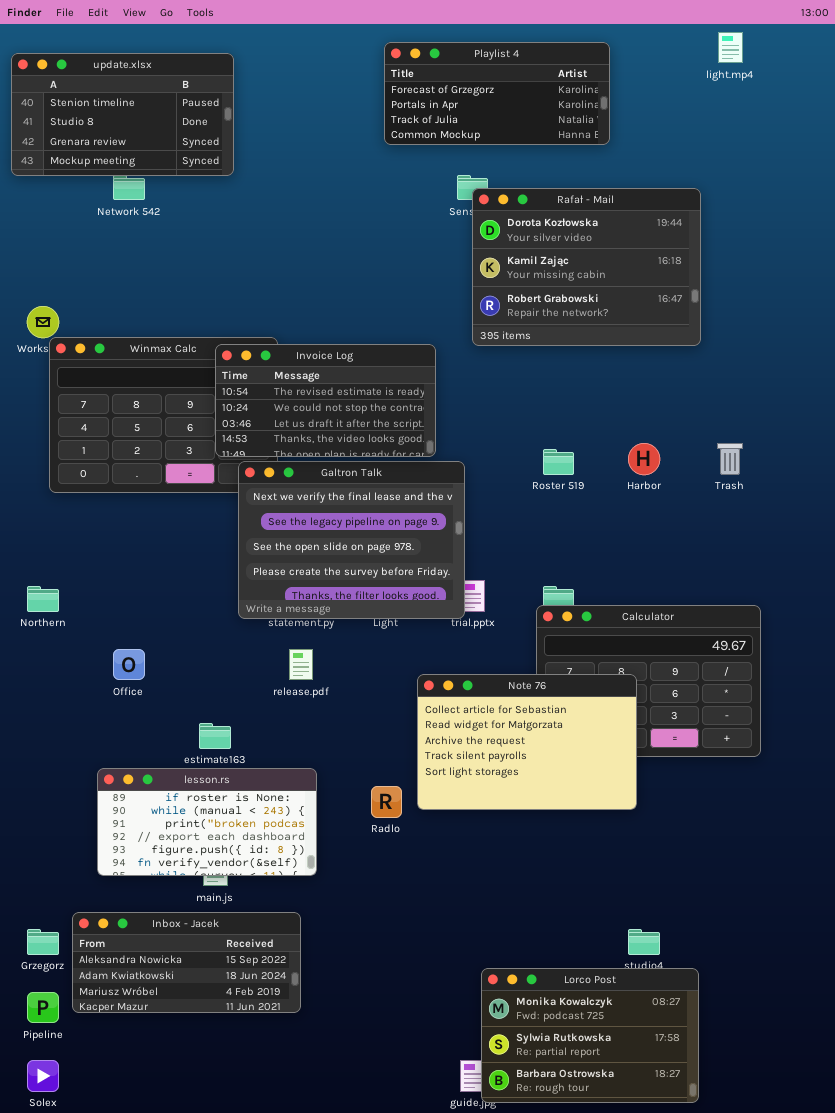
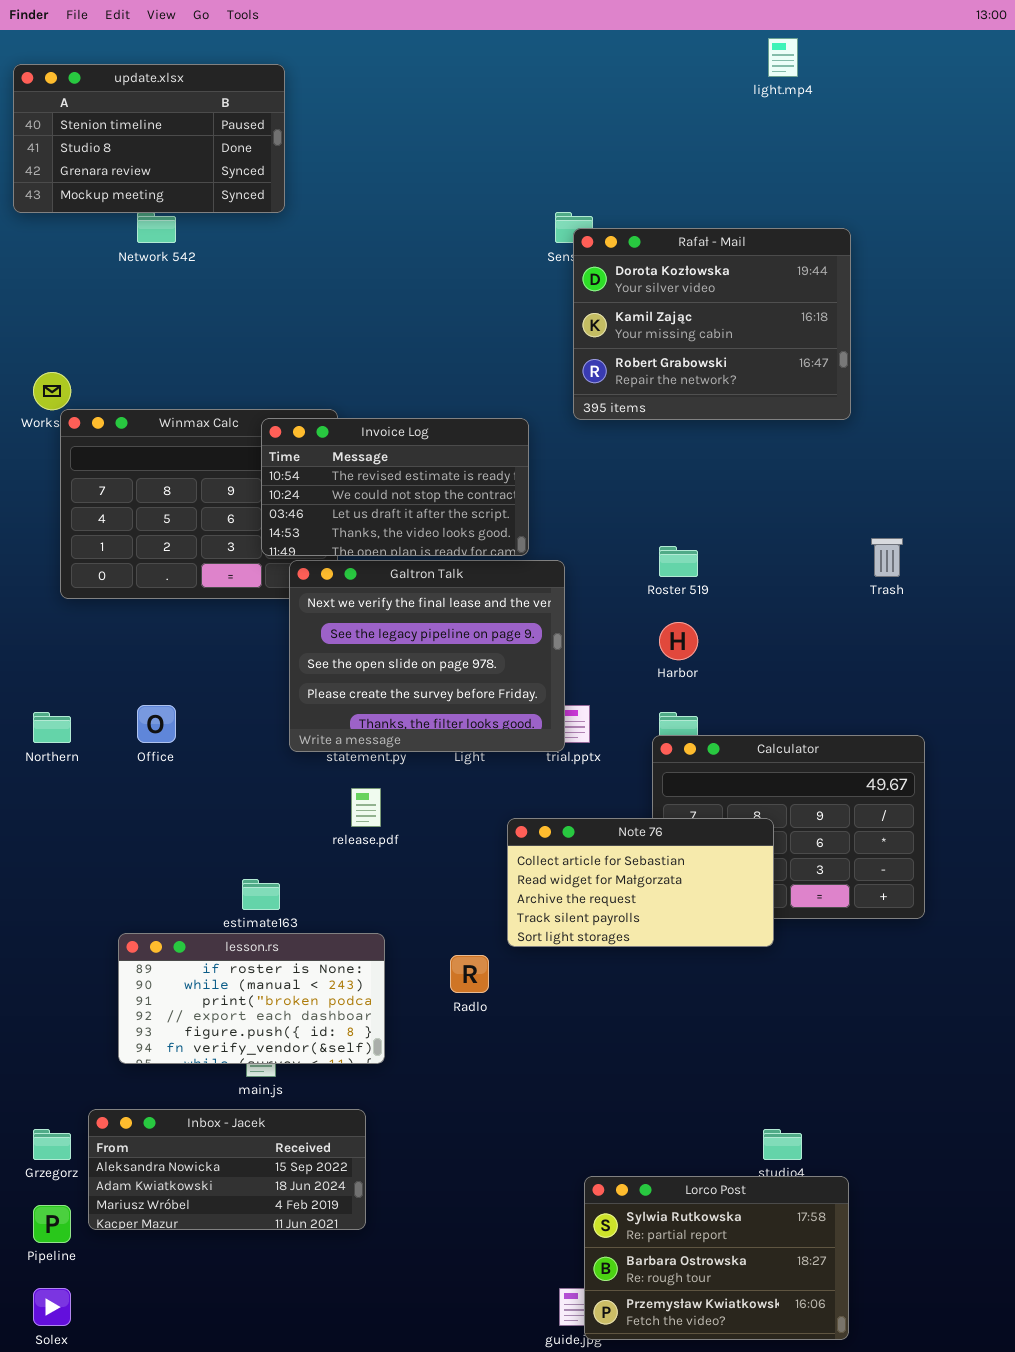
light.mp4: [718,32,743,63] -> [768,38,798,77], moved
Playlist 4: [384,42,610,145] -> none, closed
Harbor: [628,443,660,475] -> [659,622,698,660], moved
Office: [113,649,145,680] -> [137,705,176,743], moved
Note 76: [417,674,637,810] -> [507,818,774,947], resized
Lorco Post: [481,968,699,1103] -> [584,1176,849,1340], scrolled down 1 row

